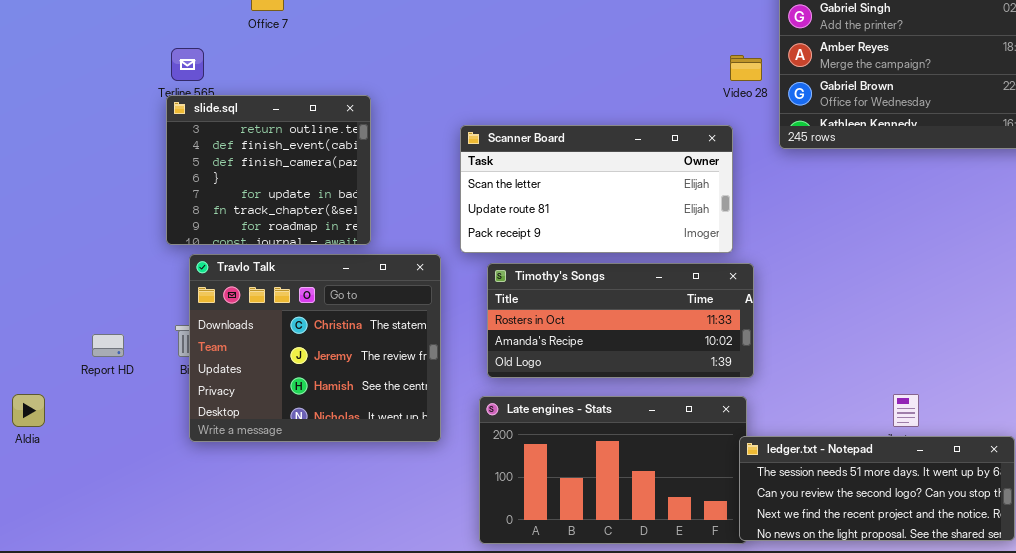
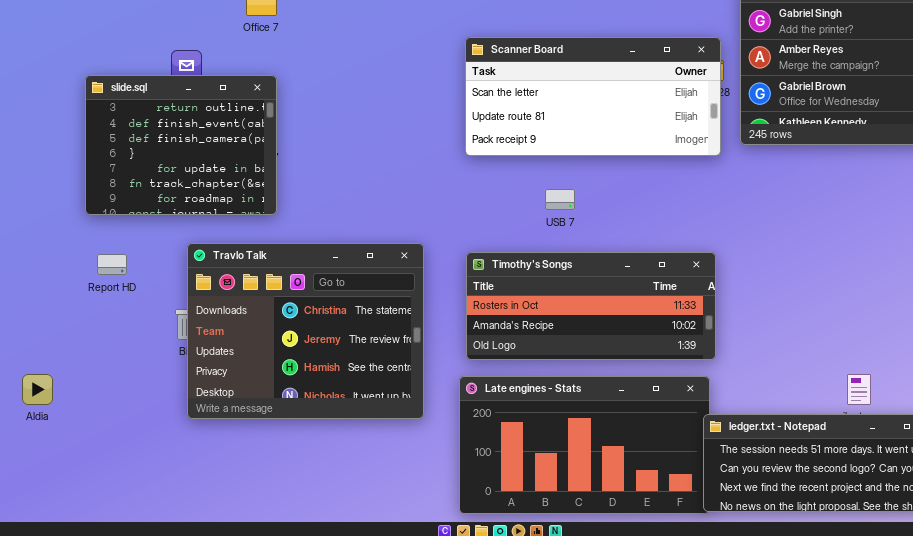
slide.sql: [166,95,371,245] -> [85,75,277,215], moved
Scanner Board: [460,125,733,253] -> [465,37,721,156], moved
Report HD: [92,334,124,357] -> [97,254,127,275], moved

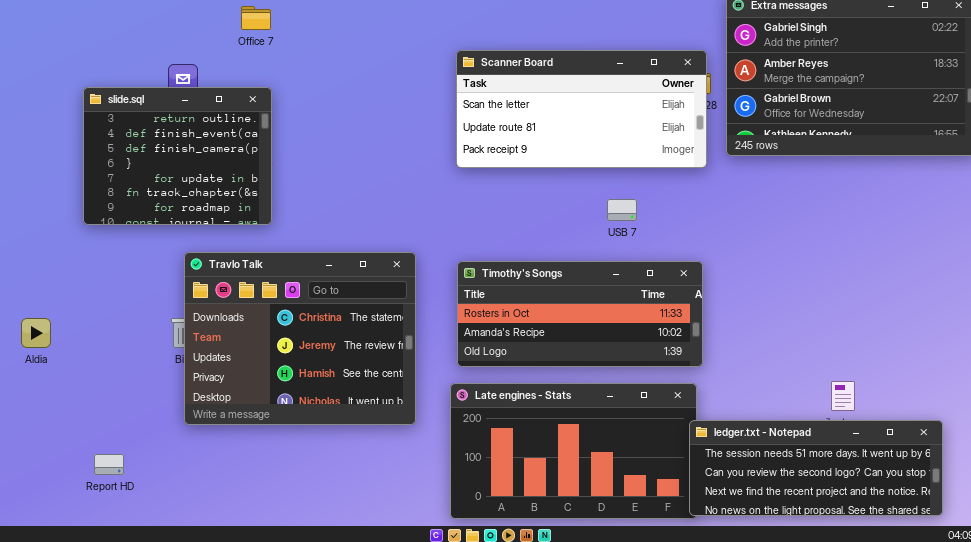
USB 7: [545,189,575,210] -> [607,199,637,221], moved
Report HD: [97,254,127,275] -> [94,454,124,475], moved
Aldia: [22,374,53,405] -> [21,318,51,348], moved

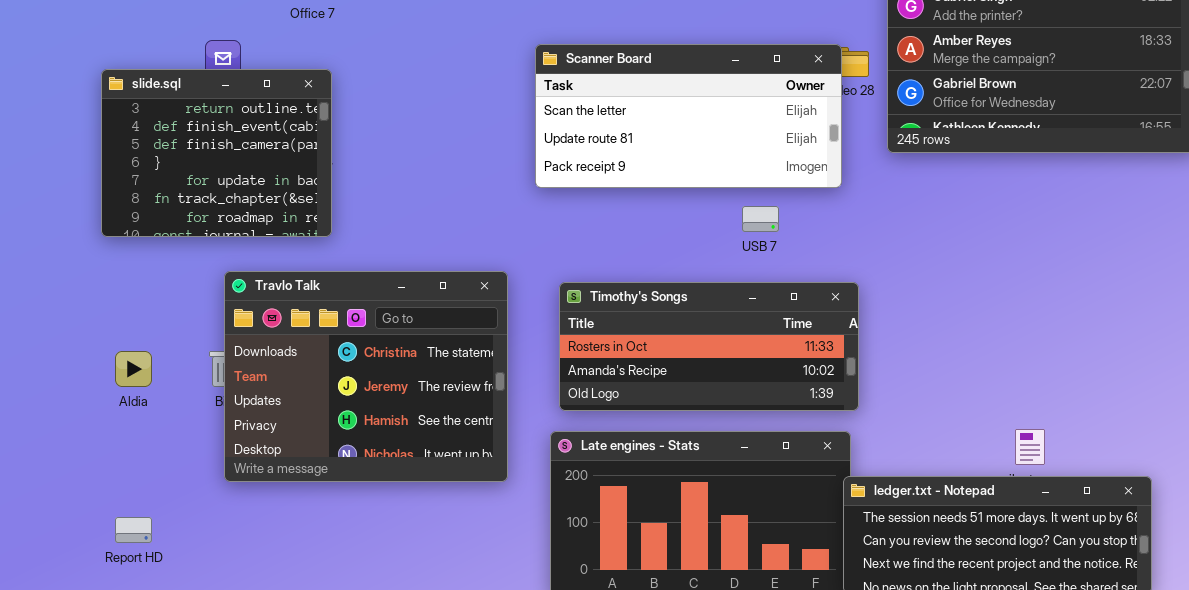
Scanner Board: [456,50,707,168] -> [535,44,842,188], moved
Aldia: [21,318,51,348] -> [115,351,152,387], moved

